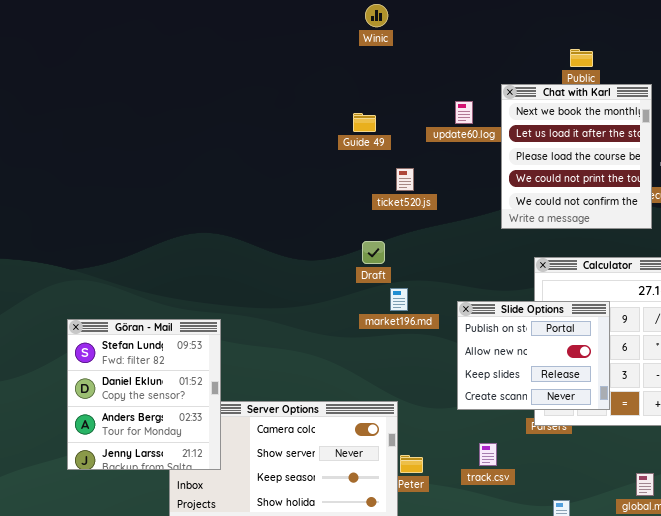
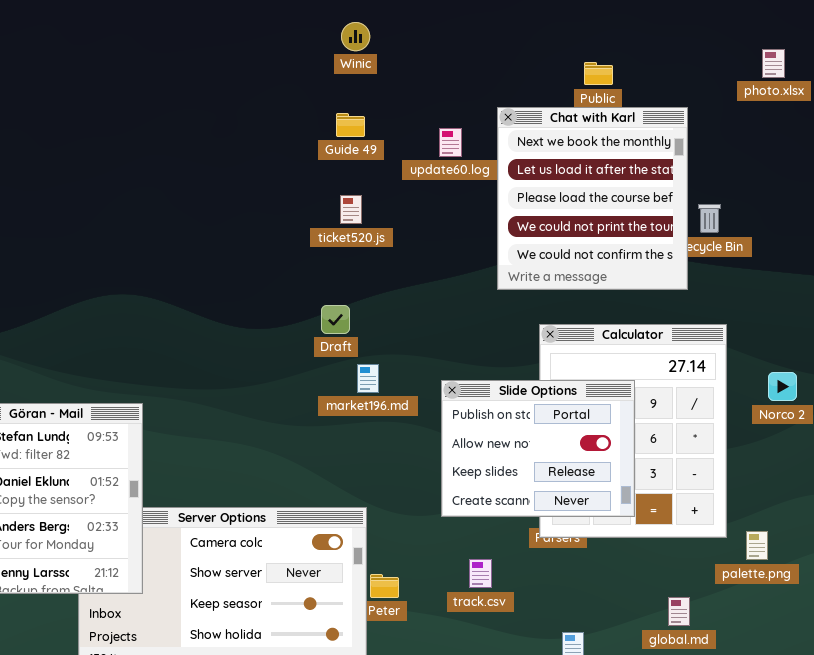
Winic: [365,4,388,27] -> [341,22,370,51], moved
Guide 49: [353,113,376,132] -> [336,113,365,137], moved
ticket520.js: [396,168,414,191] -> [340,195,362,224], moved

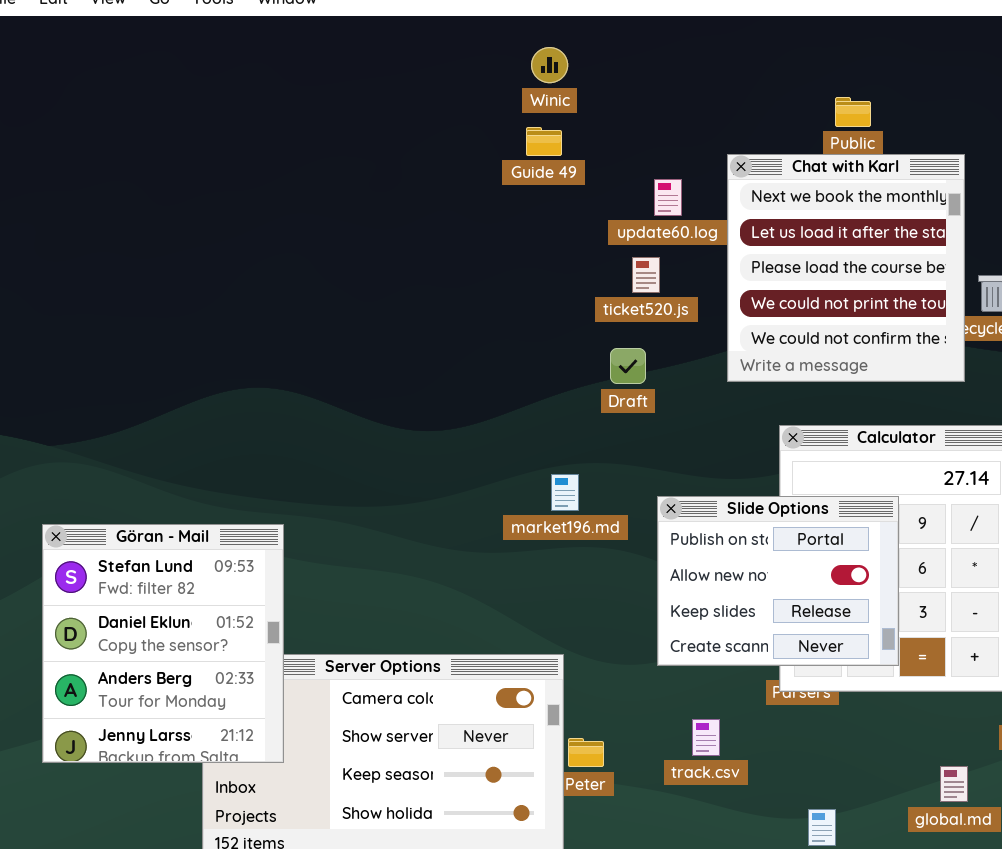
Guide 49: [336,113,365,137] -> [526,127,562,156], moved
ticket520.js: [340,195,362,224] -> [632,257,660,293], moved
Draft: [321,305,350,334] -> [610,348,646,384], moved

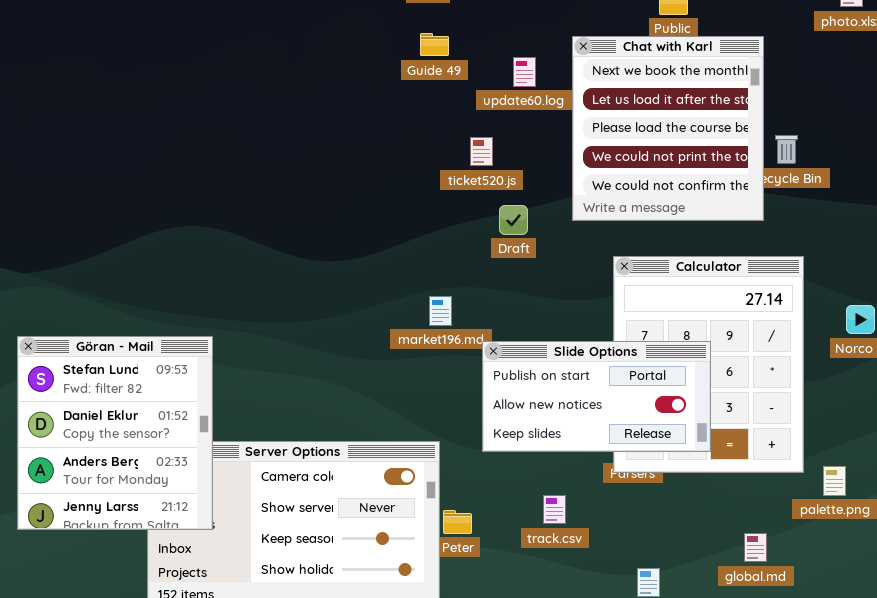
Guide 49: [526,127,562,156] -> [420,33,449,56], moved
ticket520.js: [632,257,660,293] -> [470,137,493,166], moved
Draft: [610,348,646,384] -> [499,205,528,235], moved
Slide Options: [657,496,899,666] -> [482,341,711,452], resized

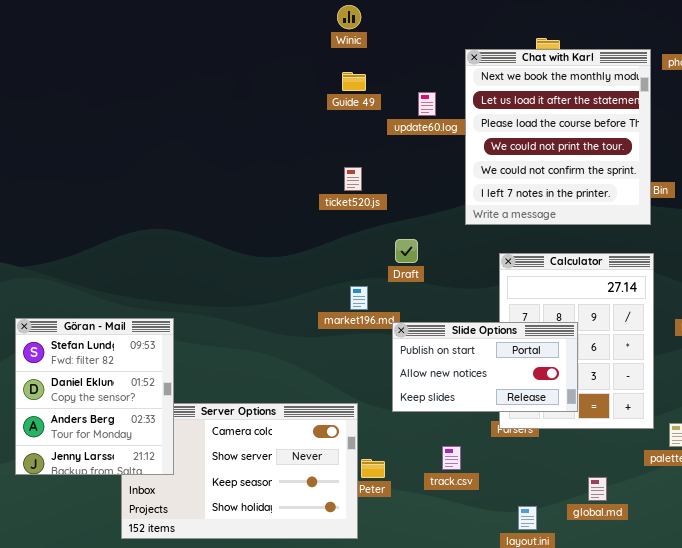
Chat with Karl: [572,36,764,221] -> [465,49,651,225], resized
ticket520.js: [470,137,493,166] -> [344,167,362,191], moved
Draft: [499,205,528,235] -> [395,239,418,263], moved
global.md: [744,533,767,562] -> [588,477,607,501], moved

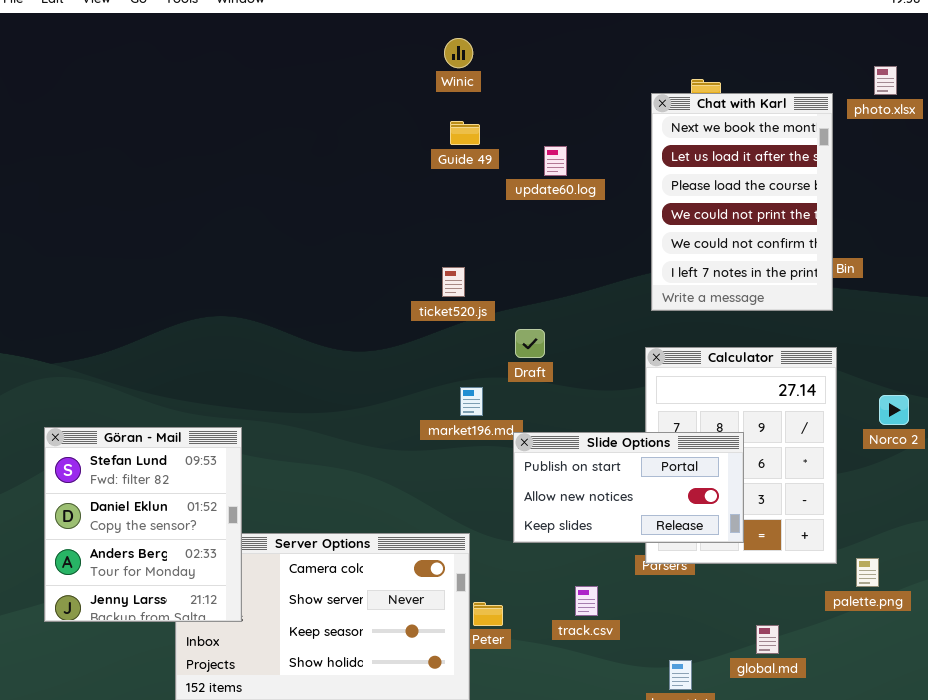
Chat with Karl: [465,49,651,225] -> [651,93,833,311], resized
ticket520.js: [344,167,362,191] -> [442,267,465,297], moved

